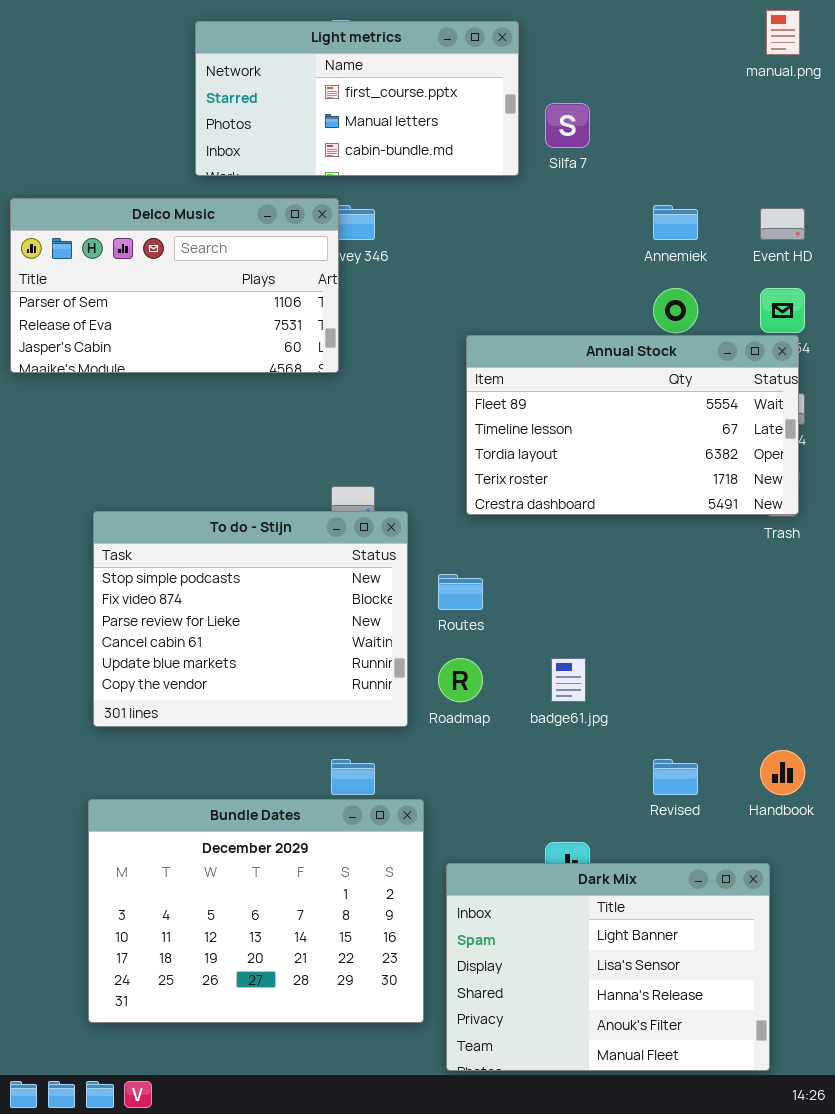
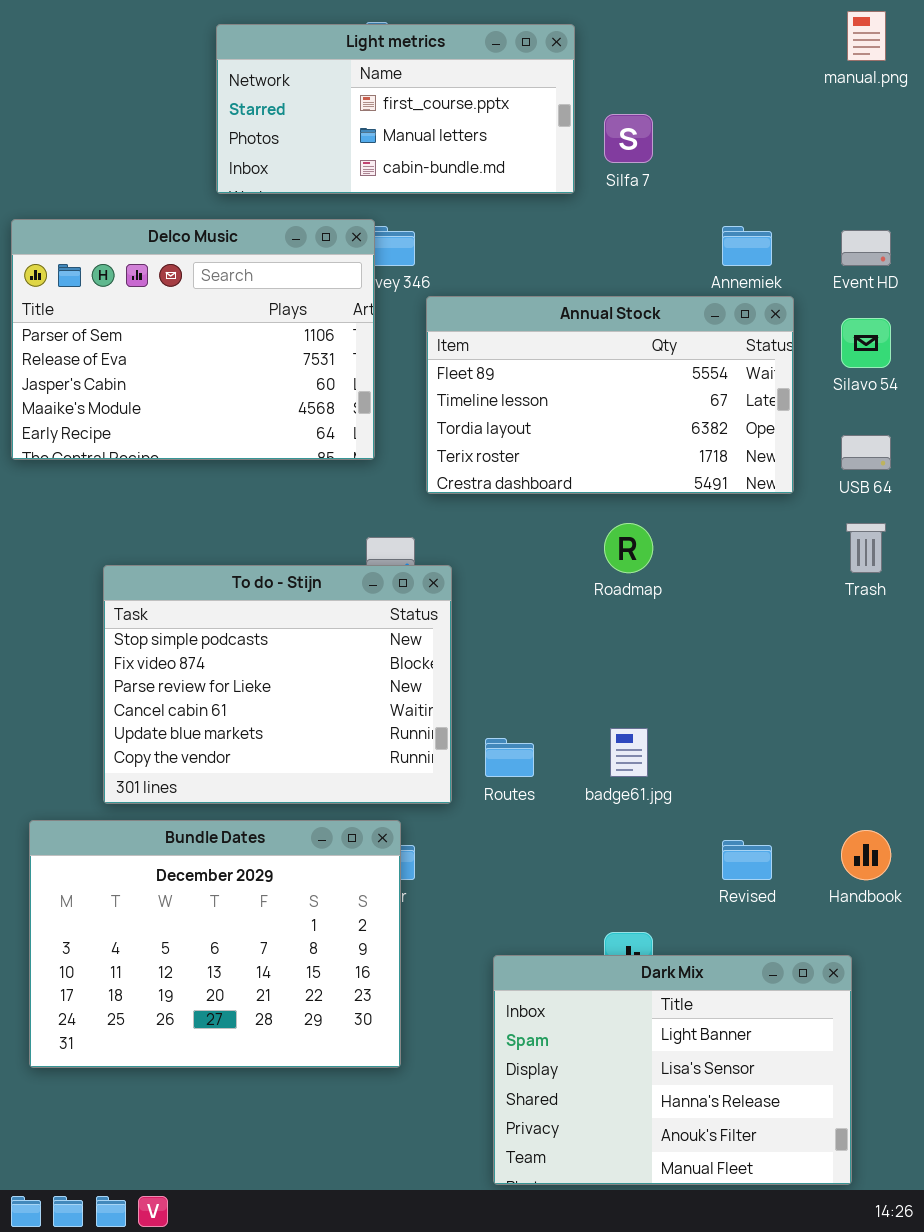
Delco Music: [10,198,339,373] -> [11,219,375,460], resized
Annual Stock: [466,335,799,515] -> [426,296,794,494], moved
Routes: [438,574,483,610] -> [485,738,534,777], moved
Roadmap: [438,658,483,702] -> [604,523,653,573], moved
Bundle Dates: [88,799,424,1023] -> [29,820,401,1068], moved

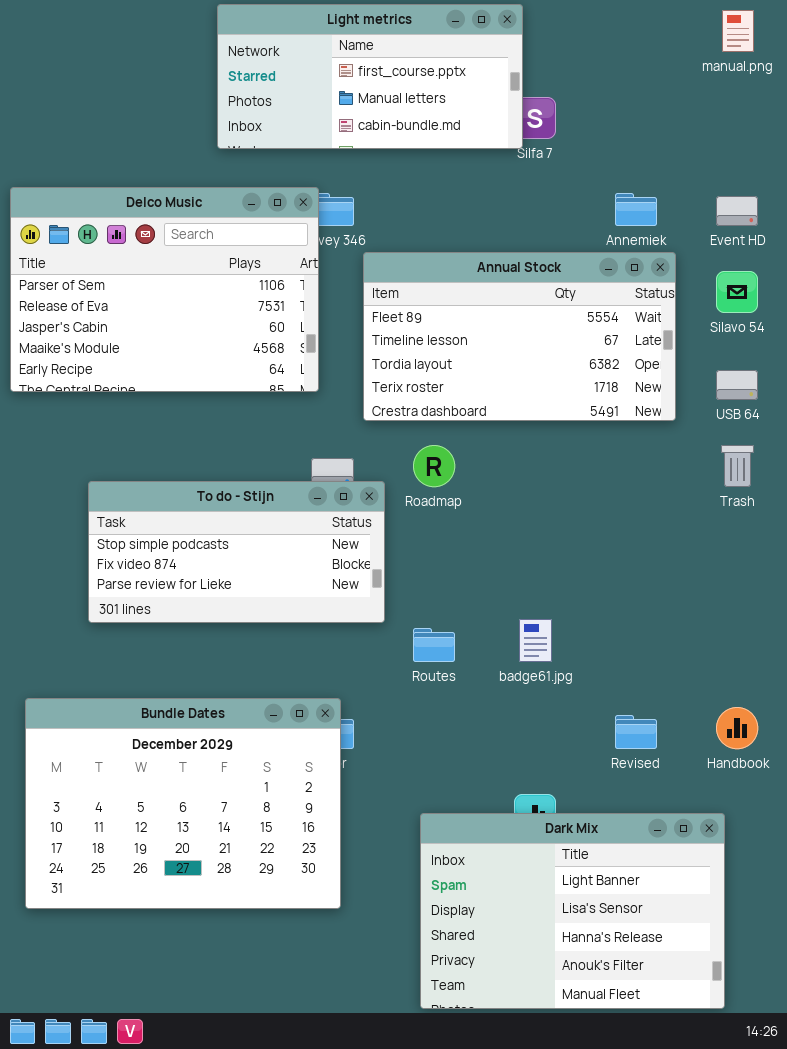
Light metrics: [216,24,575,194] -> [217,4,523,149], moved
Roadmap: [604,523,653,573] -> [413,445,455,487], moved
To do - Stijn: [103,565,452,804] -> [88,481,385,623], resized

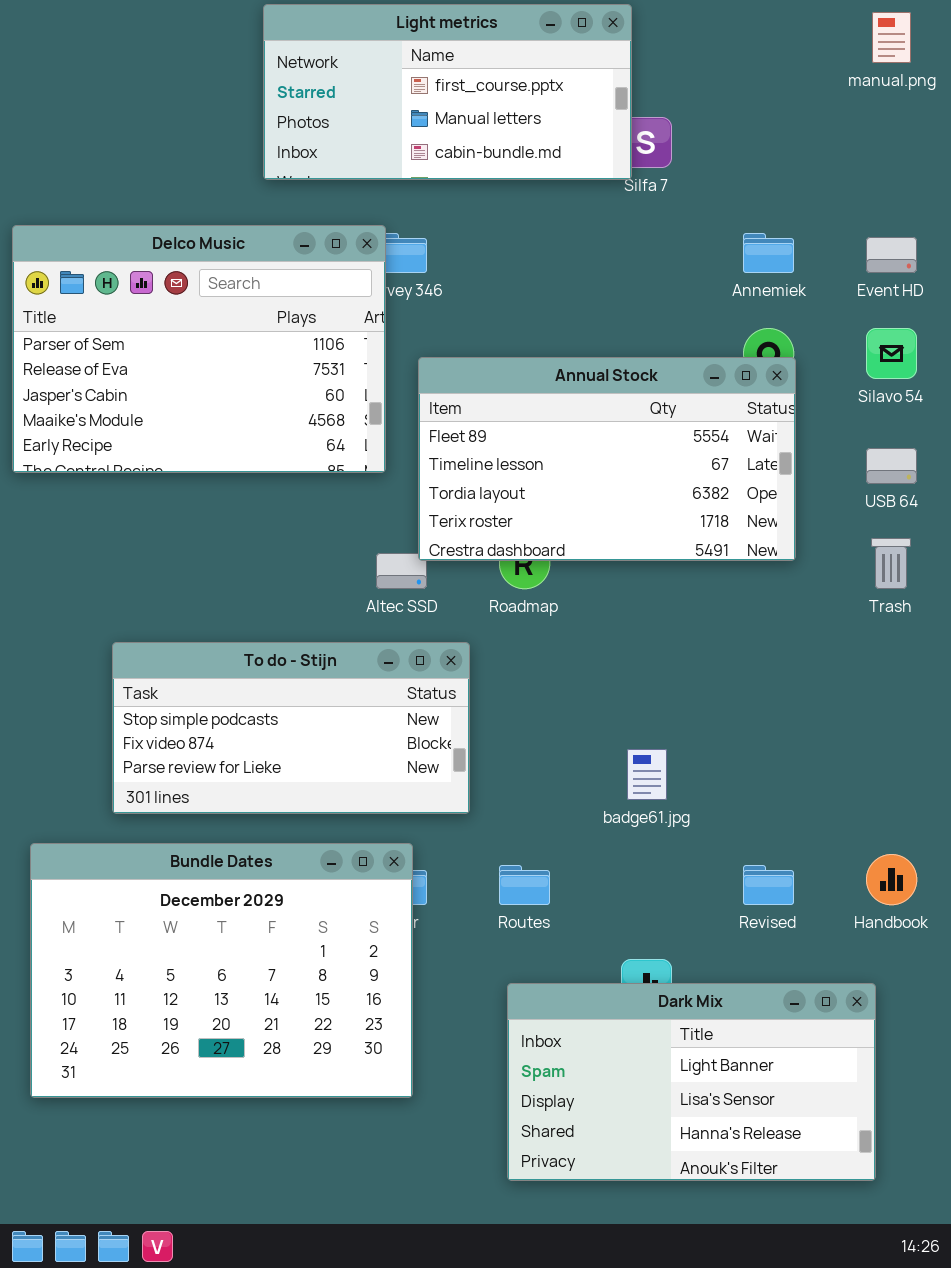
Annual Stock: [363,252,676,421] -> [418,357,796,561], moved
To do - Stijn: [88,481,385,623] -> [112,642,470,814], moved
Routes: [413,628,455,662] -> [499,865,550,905], moved
Dark Mix: [420,813,725,1009] -> [507,983,876,1181], resized

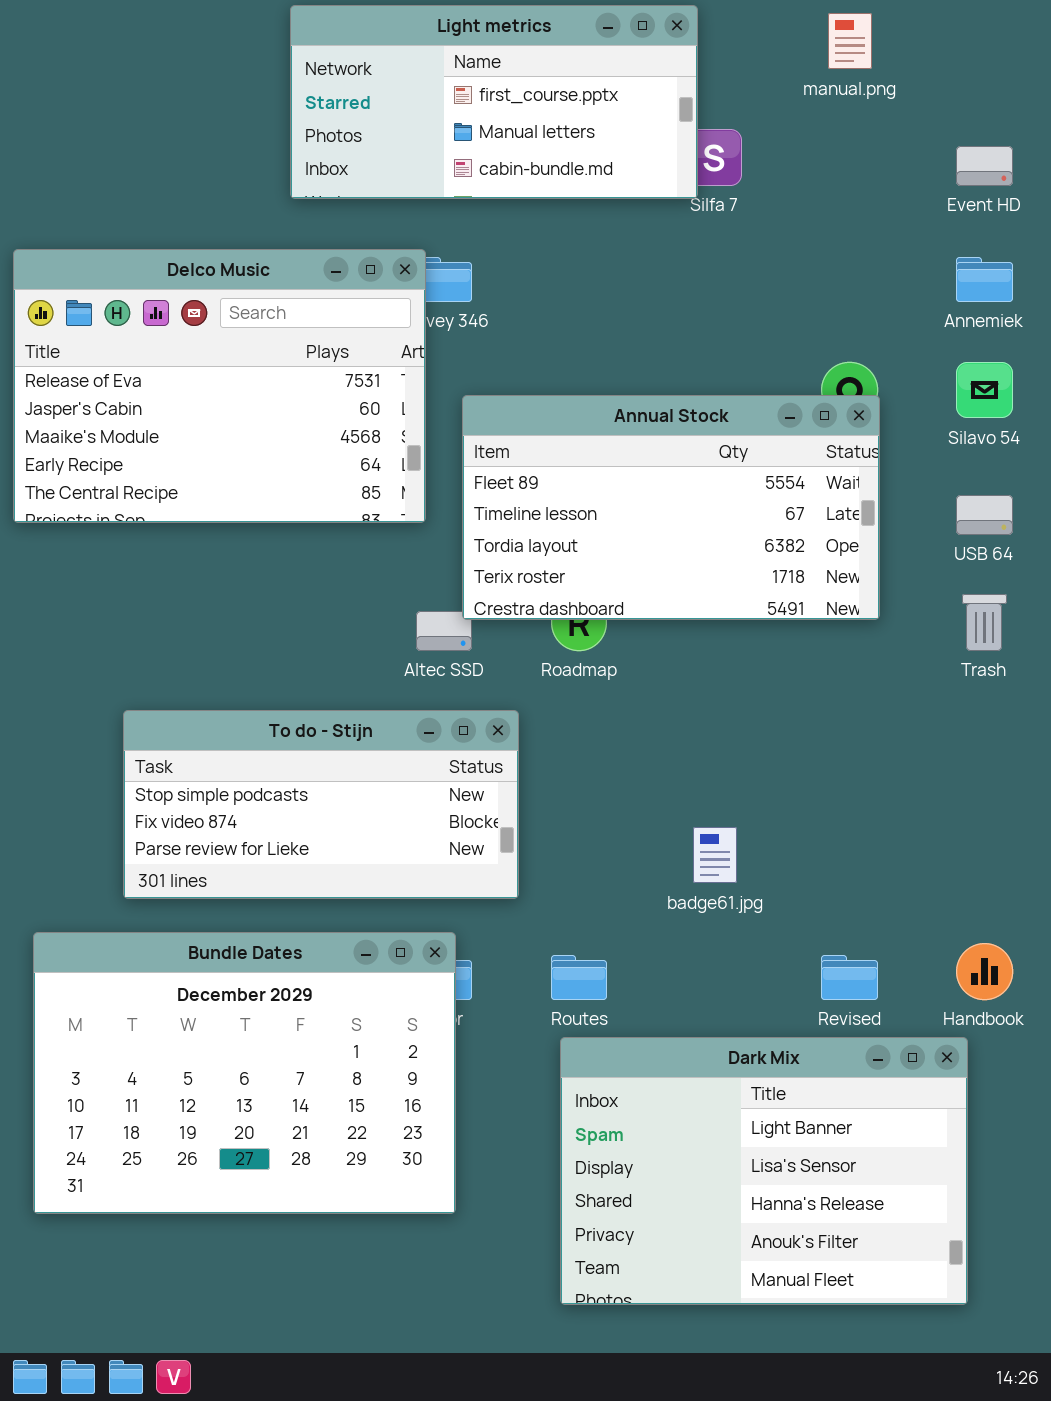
manual.png: [872,12,911,63] -> [828,13,872,69], moved
Delco Music: [12,225,386,473] -> [13,249,426,523], scrolled down 1 row
Annemiek: [743,233,794,273] -> [956,257,1013,302], moved
Event HD: [866,237,917,273] -> [956,146,1013,186], moved
Dark Mix: [507,983,876,1181] -> [560,1037,968,1305], resized

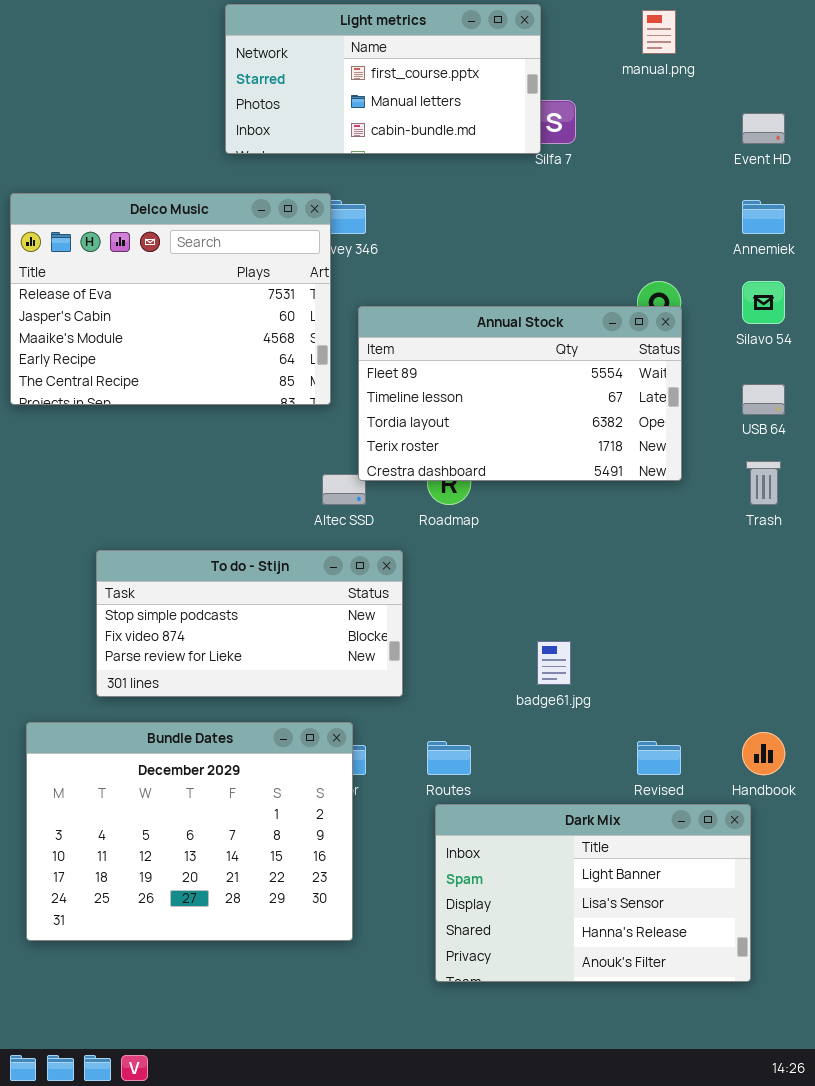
Dark Mix: [560,1037,968,1305] -> [435,804,751,982], resized

